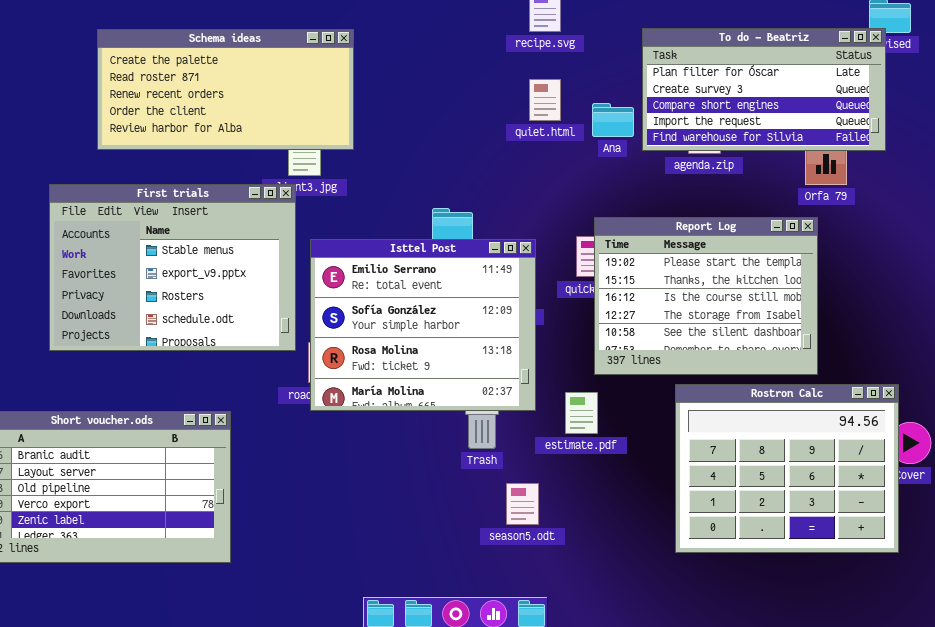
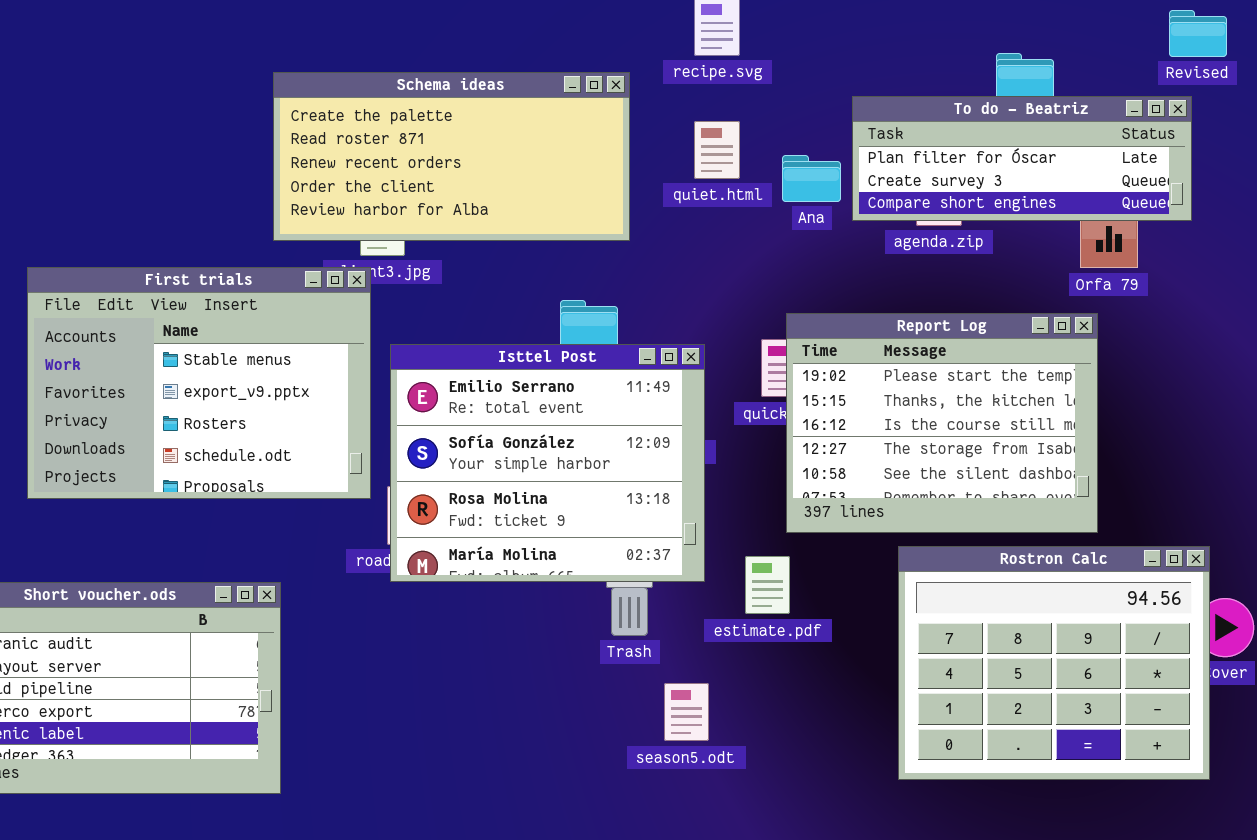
To do - Beatriz: [642,28,886,151] -> [852,96,1192,221], resized
Schema ideas: [97,29,354,150] -> [273,72,630,241], moved

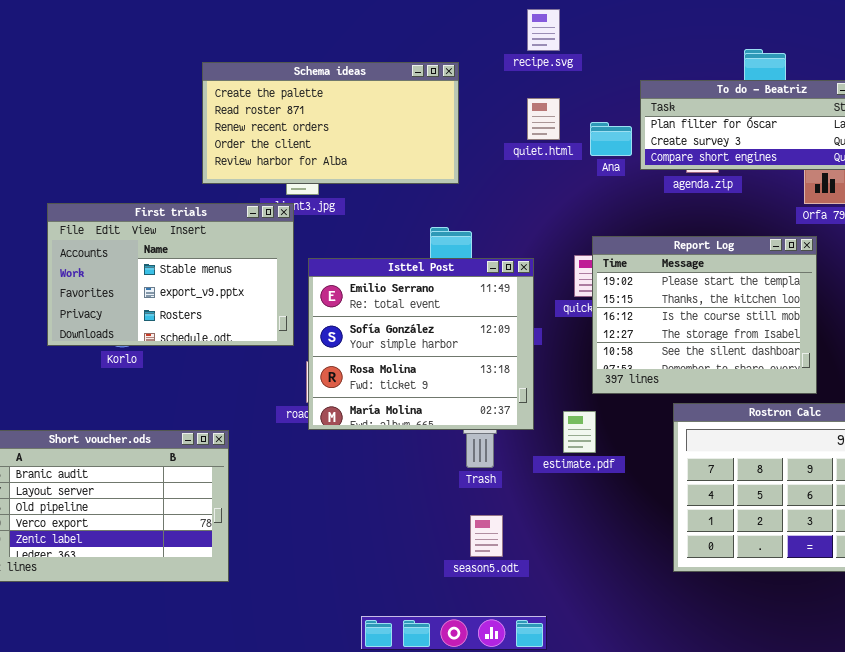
Schema ideas: [273,72,630,241] -> [202,62,459,184], moved
First trials: [27,267,371,499] -> [47,203,294,346], resized
season5.odt: [664,683,709,741] -> [470,515,503,557], moved

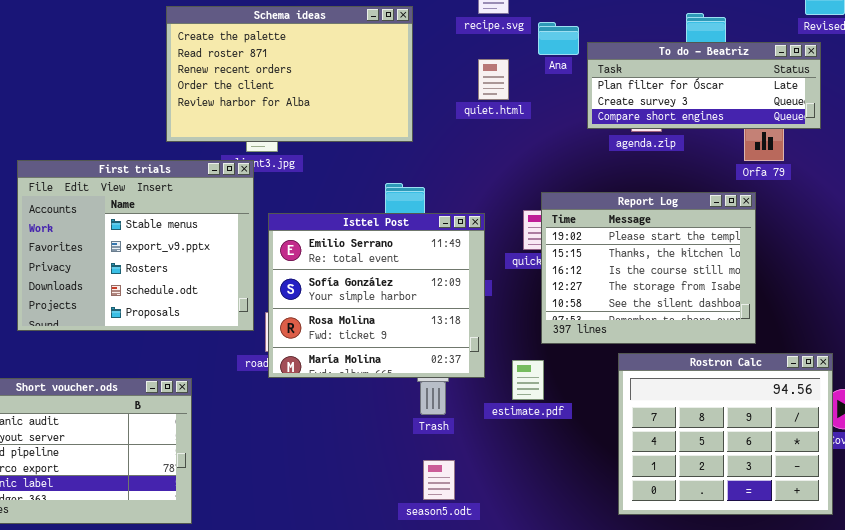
Schema ideas: [202,62,459,184] -> [166,6,413,142], resized
Ana: [590,122,632,156] -> [538,22,579,55], moved
First trials: [47,203,294,346] -> [17,160,254,331], resized

